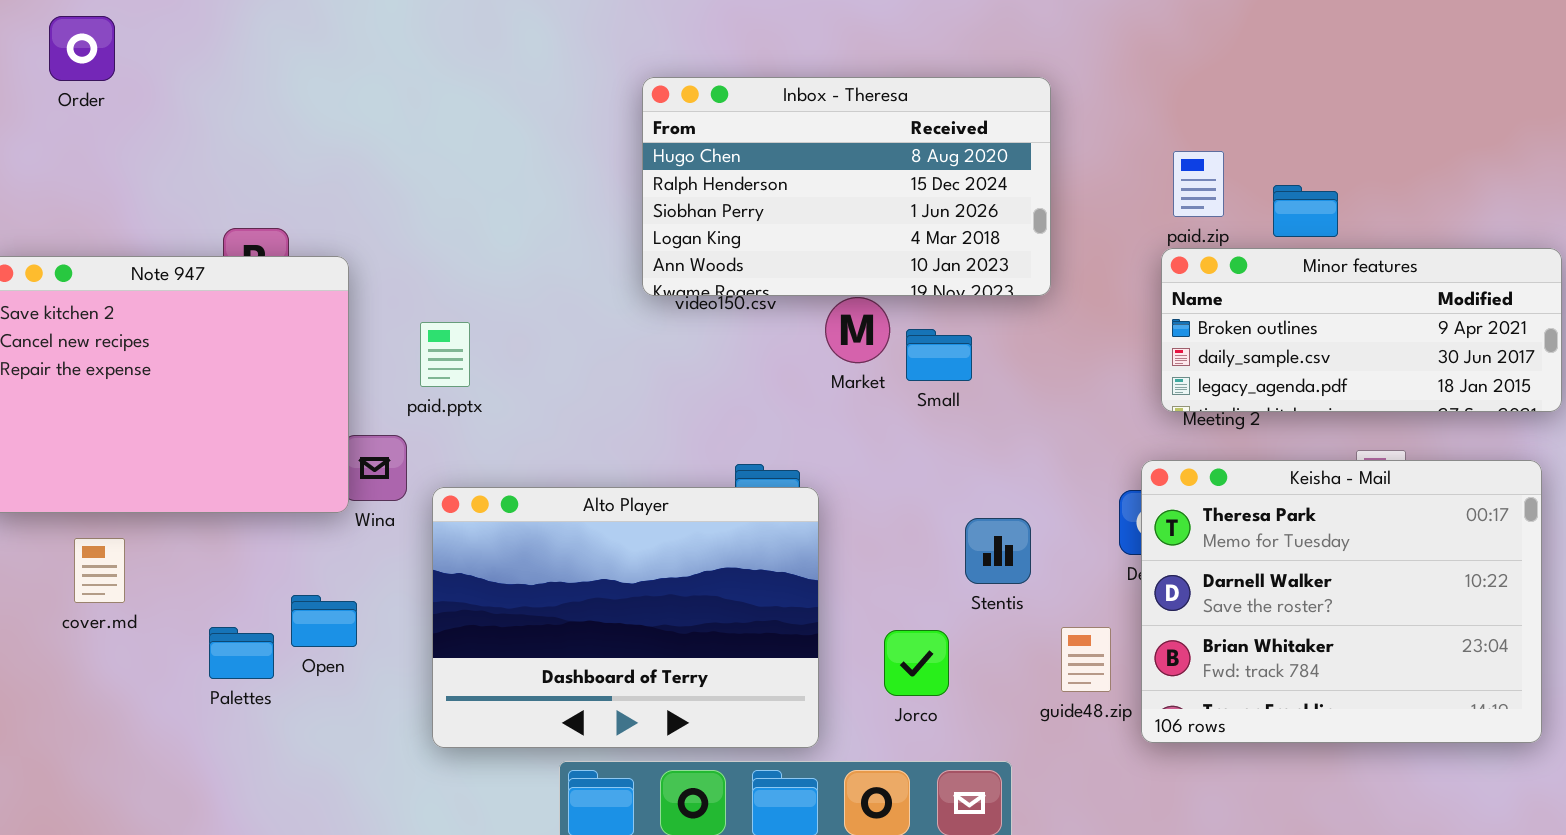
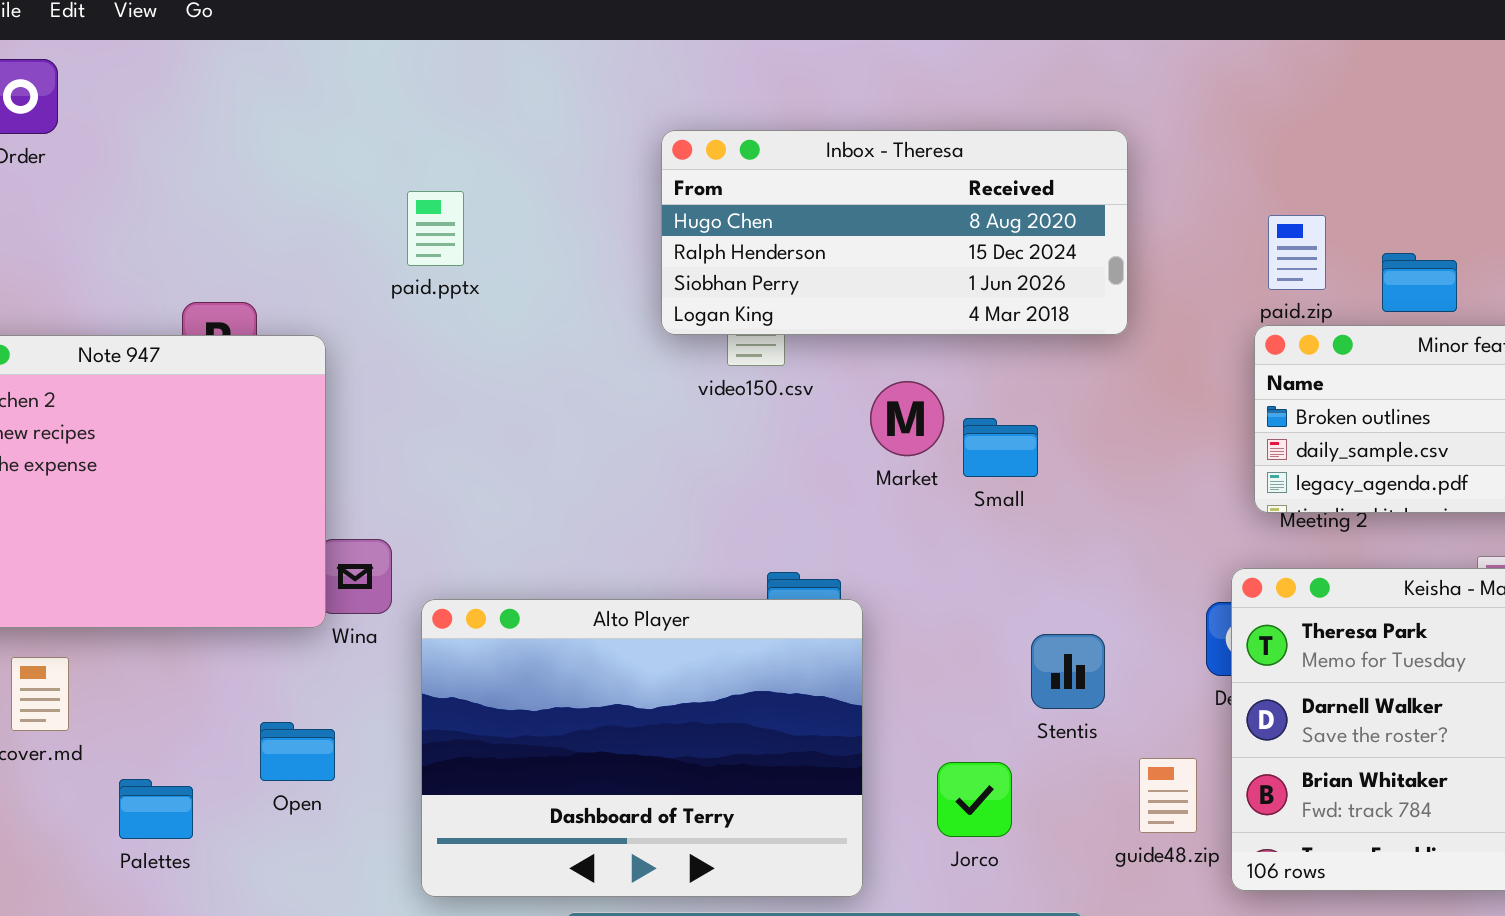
Inbox - Theresa: [642,77,1051,296] -> [661,130,1128,335], resized
paid.pptx: [420,322,470,387] -> [407,191,464,266], moved
Palettes: [209,627,274,679] -> [119,779,193,839], moved

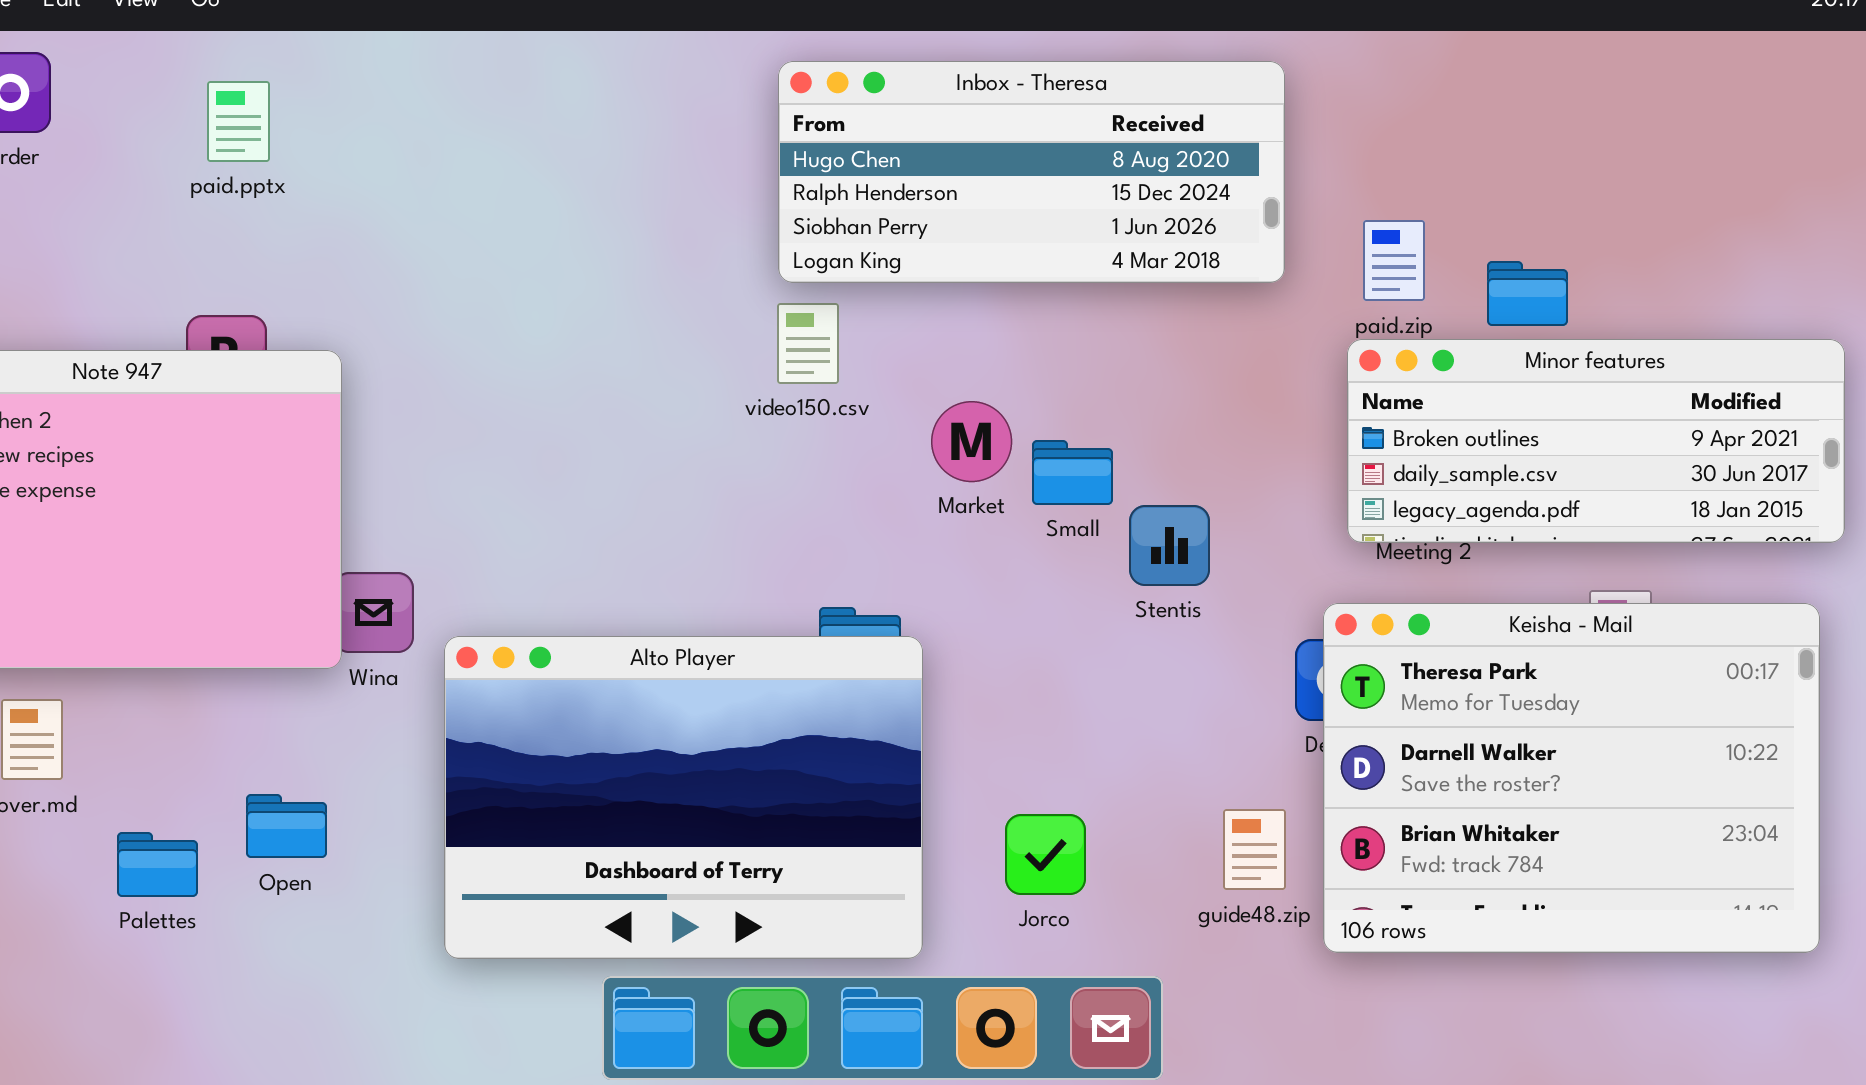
Inbox - Theresa: [661,130,1128,335] -> [778,61,1285,283], moved
paid.pptx: [407,191,464,266] -> [207,81,270,162], moved
Stentis: [1031,634,1105,709] -> [1129,505,1210,586], moved
Open: [260,722,335,781] -> [246,794,327,858], moved

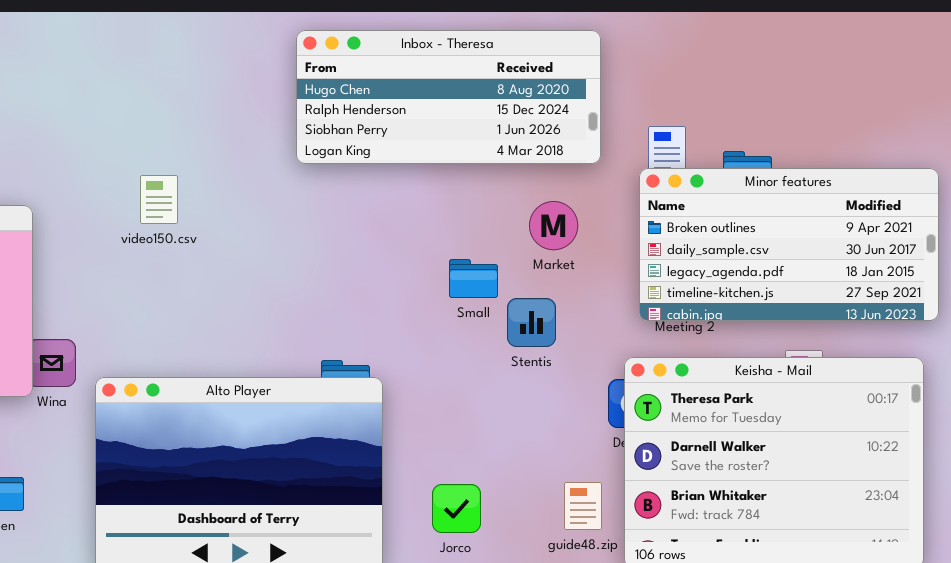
video150.csv: [777,303,839,384] -> [140,175,178,224], moved
Minor features: [1347,339,1845,543] -> [639,168,939,321], resized
Market: [931,401,1012,482] -> [529,201,578,250], moved

